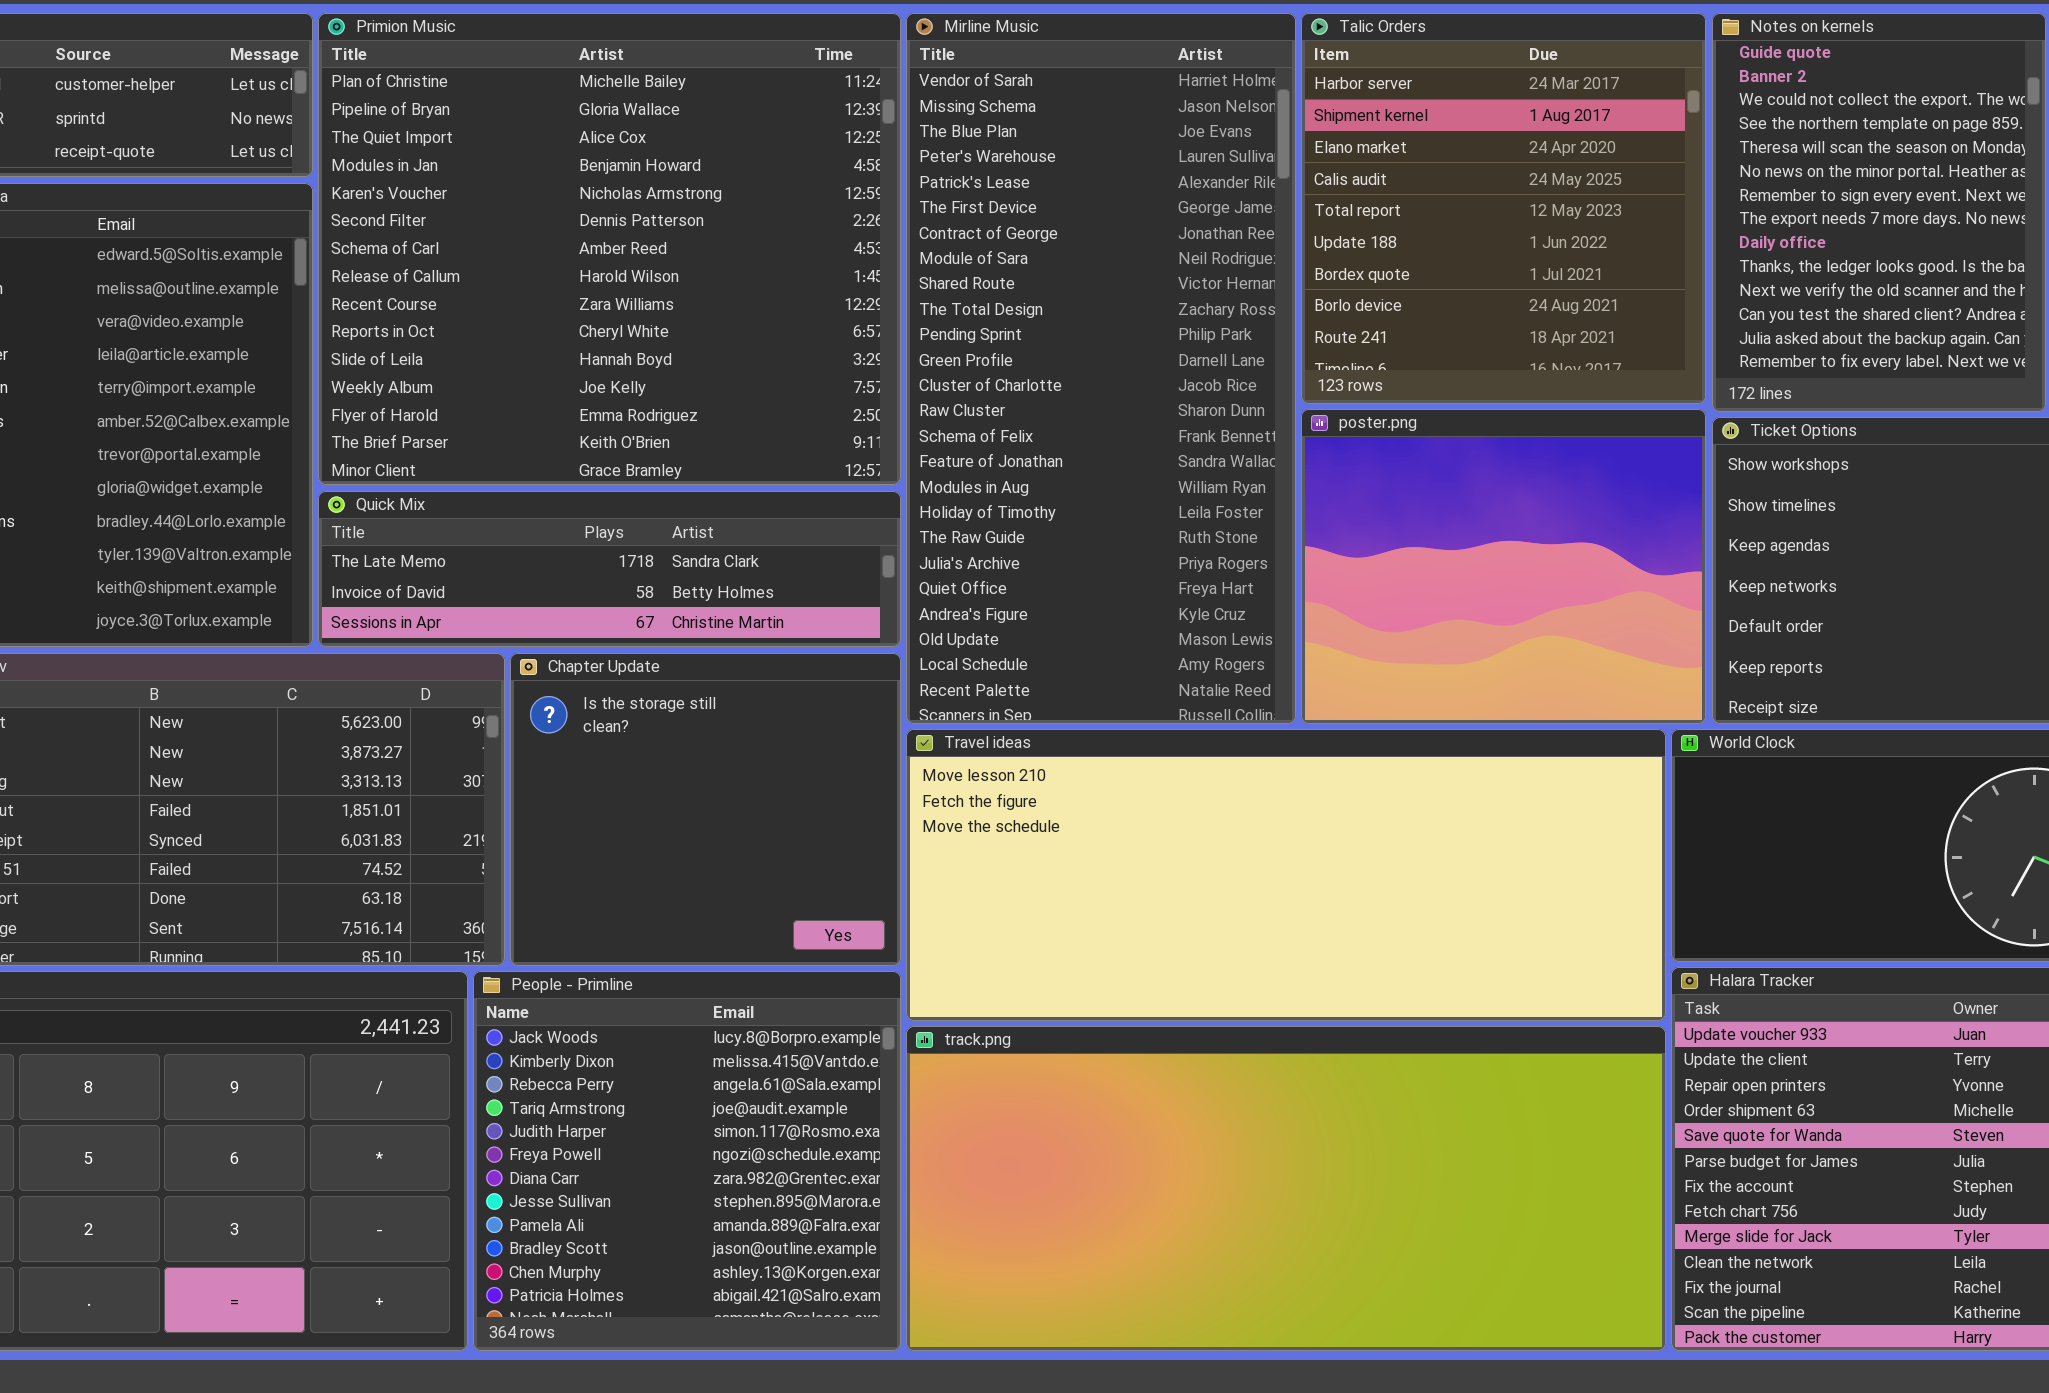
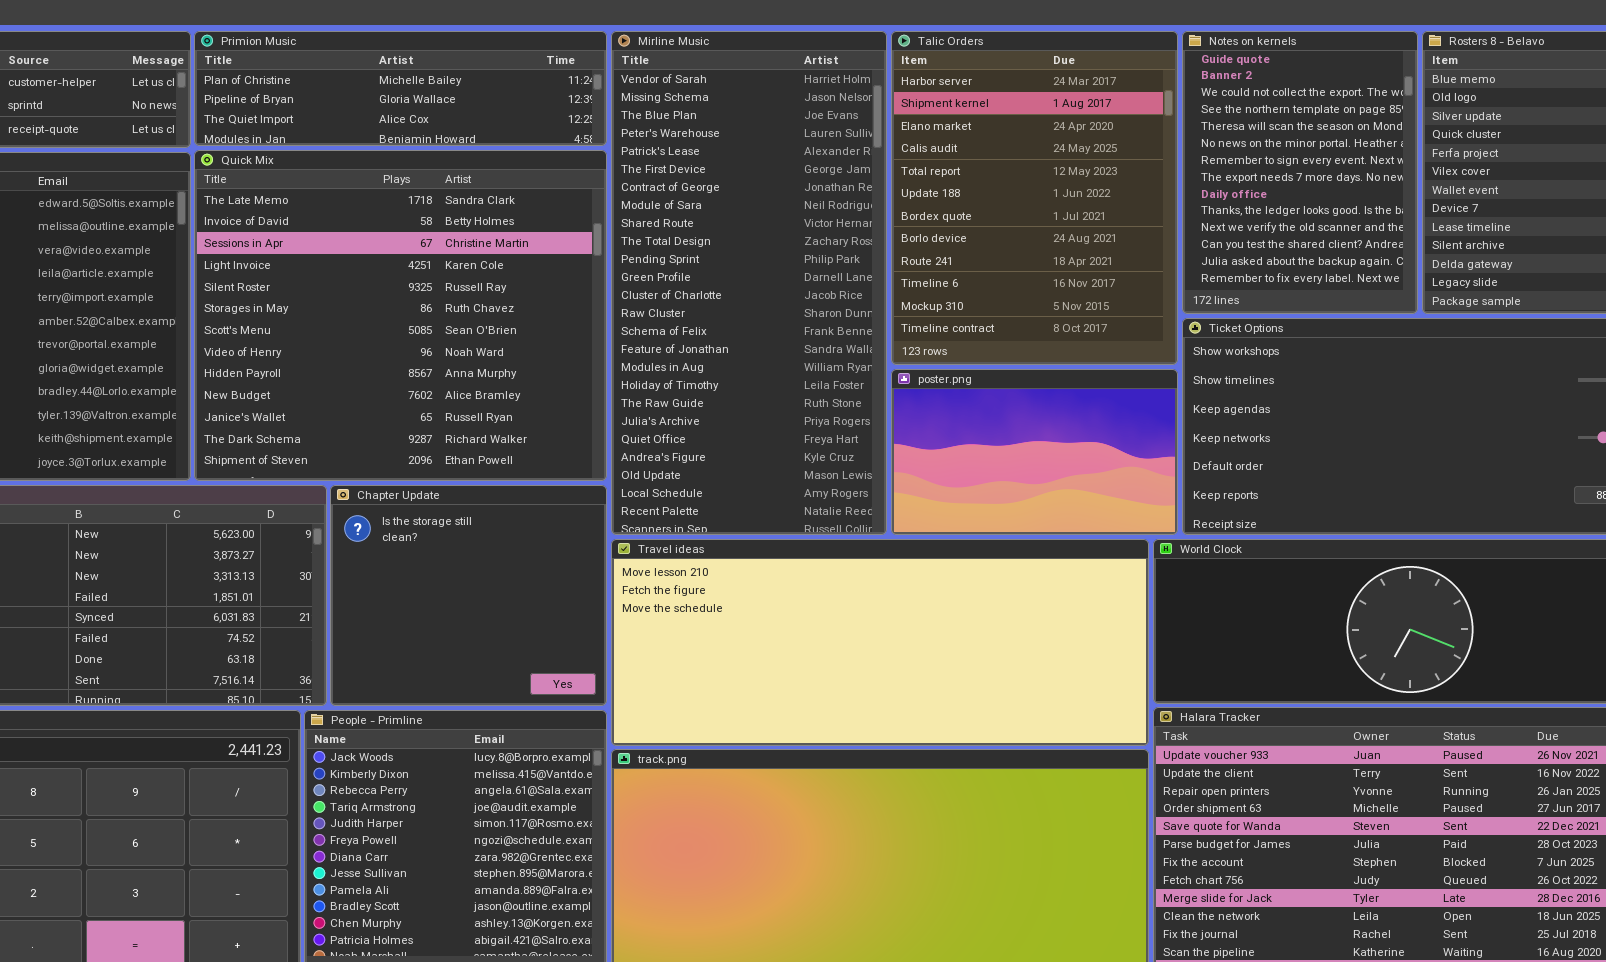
Primion Music: [318,13,901,485] -> [194,31,607,146], resized
Talic Orders: [1301,13,1706,404] -> [891,31,1178,365], resized
poster.png: [1301,409,1706,724] -> [891,369,1178,535], resized
Quick Mix: [318,491,901,647] -> [194,150,607,481], resized

